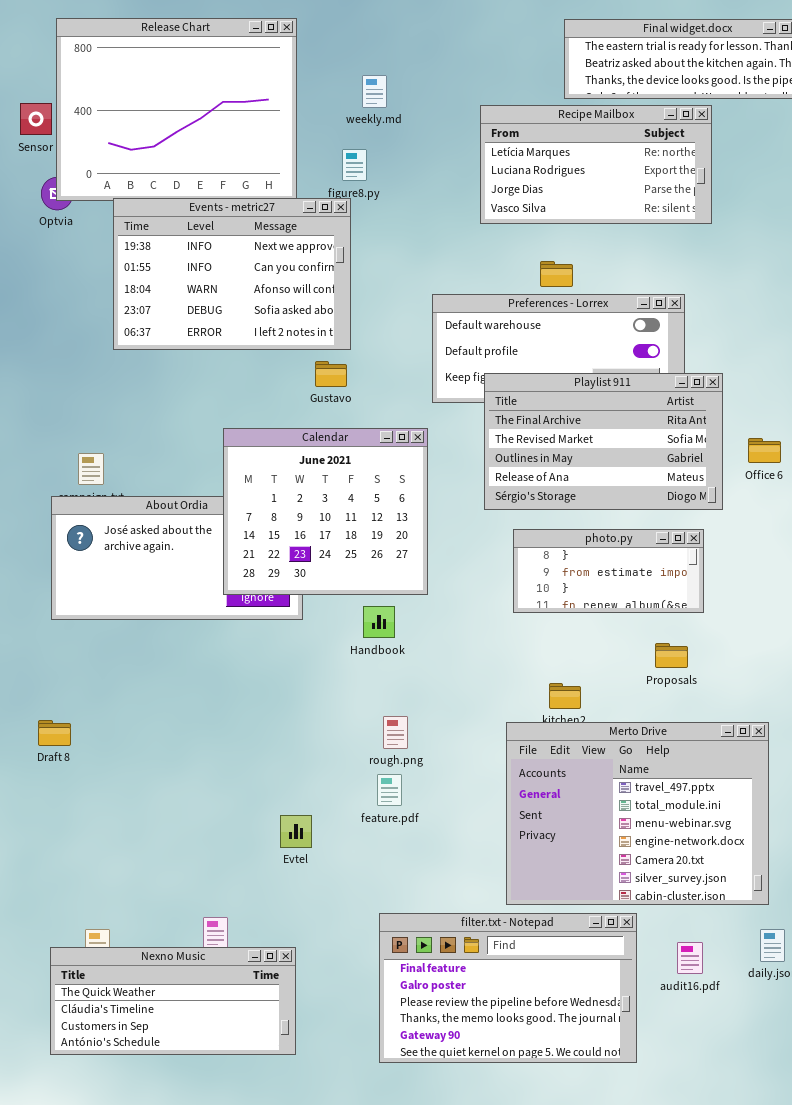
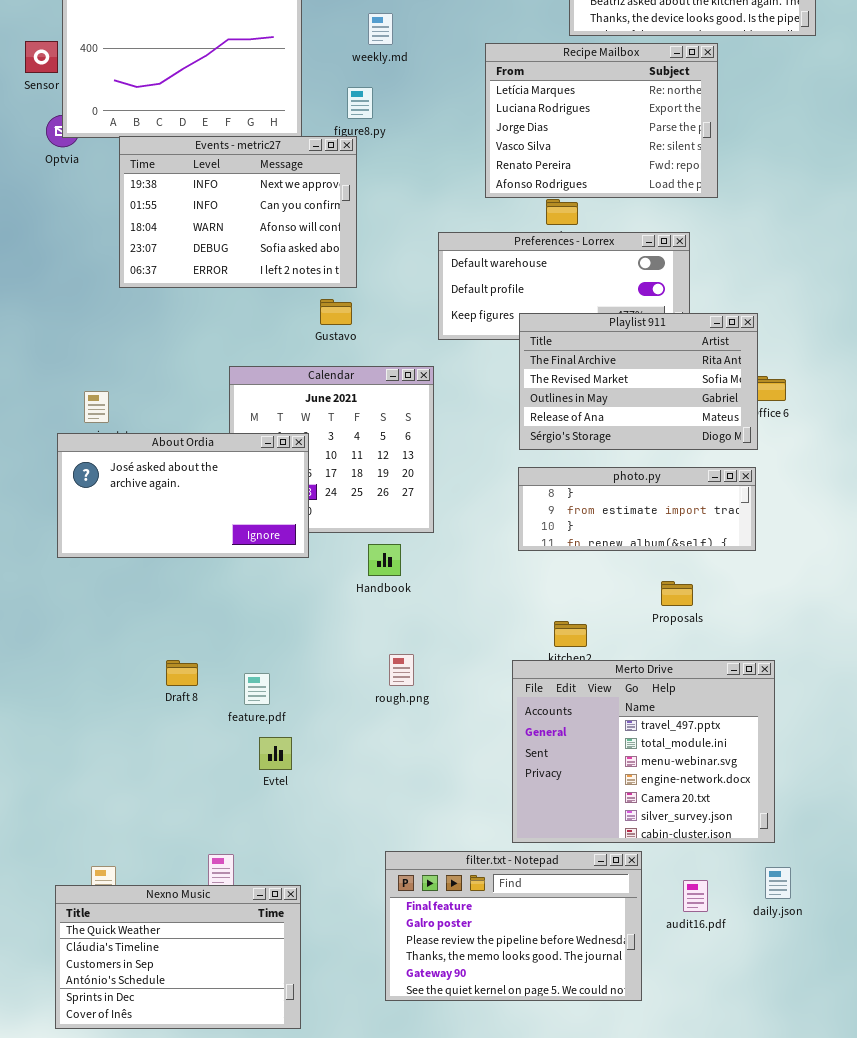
Recipe Mailbox: [480,105,712,224] -> [485,43,718,198], resized
Playlist 911: [484,373,723,510] -> [519,313,758,450], moved
About Ordia: [51,496,303,620] -> [57,433,309,558], raised
photo.py: [513,529,704,613] -> [518,467,756,551], resized
Draft 8: [38,720,71,746] -> [166,660,198,686], moved
feature.pdf: [377,774,402,806] -> [244,673,270,705], moved
Evtel: [280,815,312,848] -> [259,737,292,770], moved
Nexno Music: [50,947,296,1055] -> [55,885,301,1029], resized

